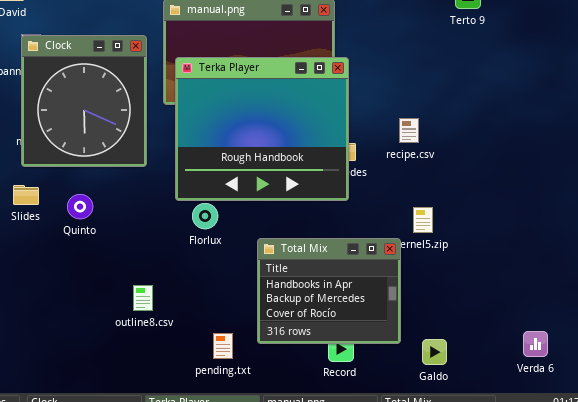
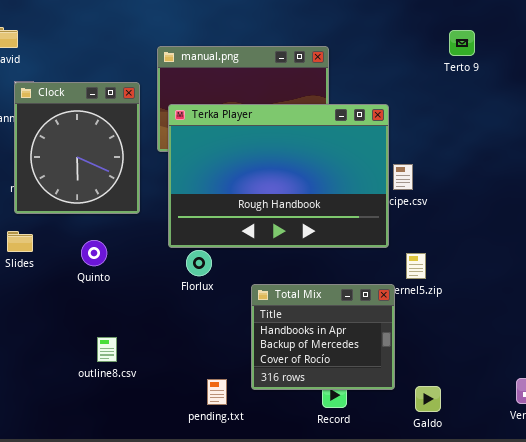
Terka Player: [175,57,349,201] -> [168,104,389,248], resized
Quinto: [67,194,93,219] -> [81,240,107,266], moved
outline8.csv: [133,285,153,311] -> [97,337,117,362], moved

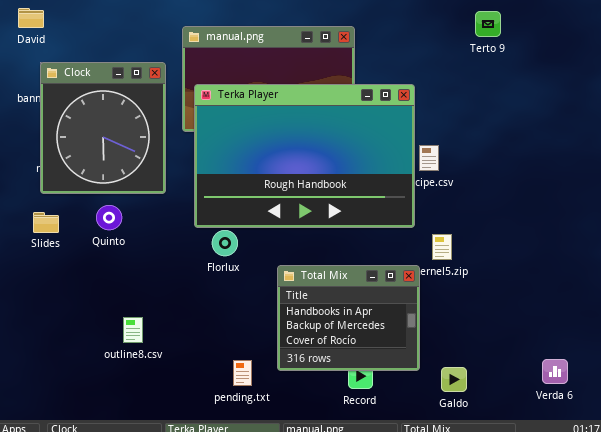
Quinto: [81,240,107,266] -> [96,205,122,230], moved

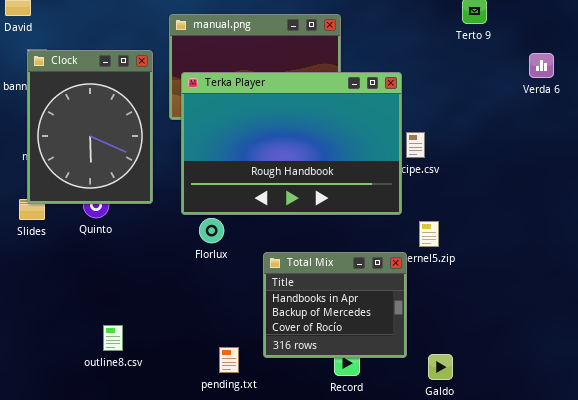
Clock: [40,62,166,194] -> [27,50,153,204], resized
outline8.csv: [123,317,143,343] -> [103,325,123,351], moved
Verda 6: [542,359,568,384] -> [529,53,554,78], moved

